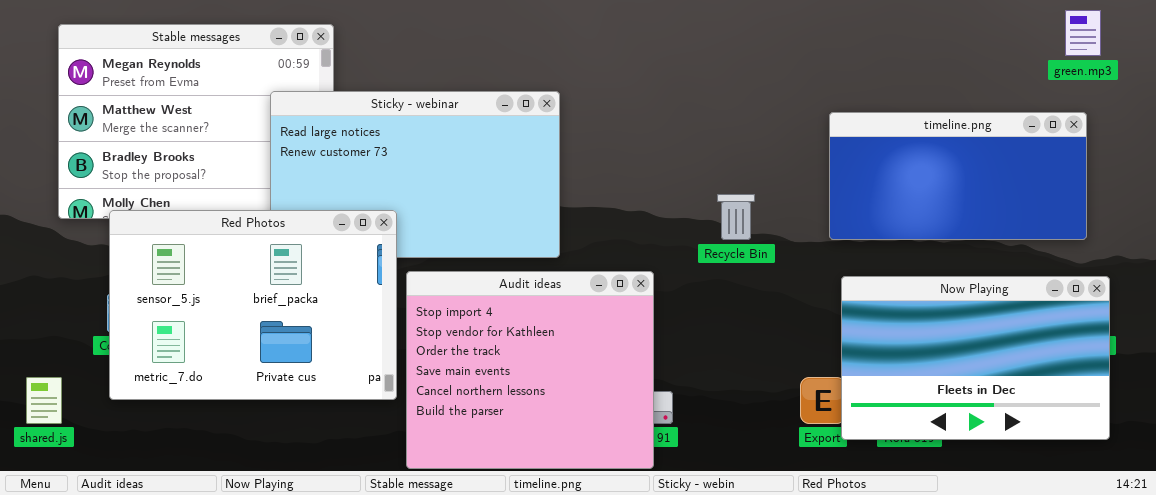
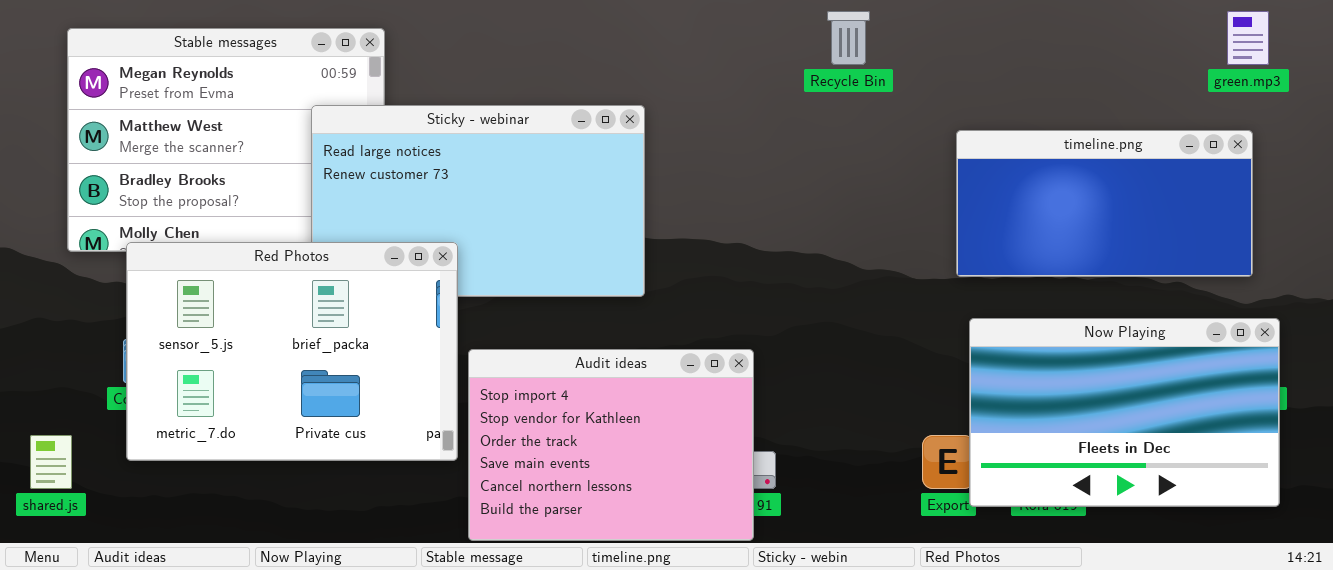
Recycle Bin: [717,194,755,240] -> [827,11,870,65], moved
Audit ideas: [406,271,654,469] -> [468,349,754,541], resized

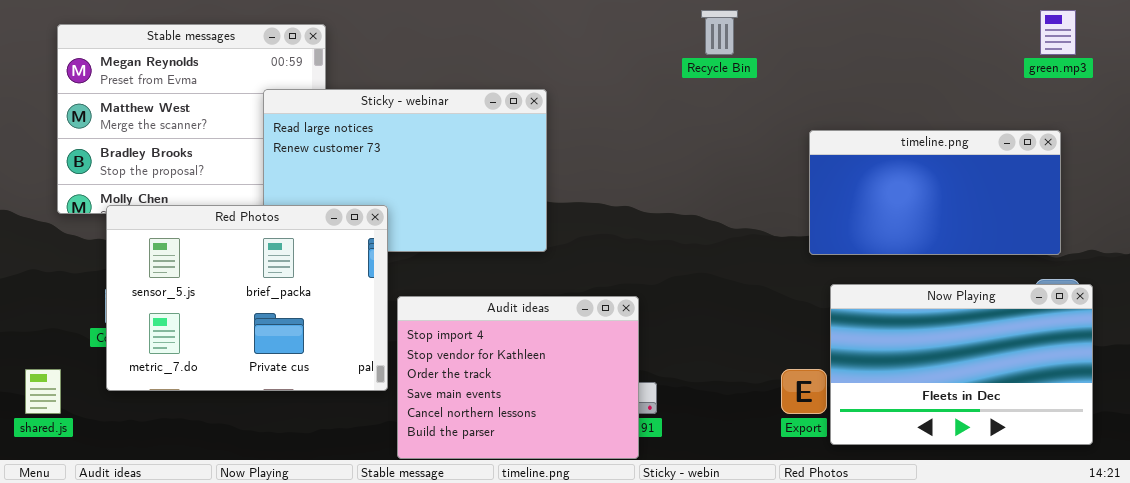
timeline.png: [956,130,1253,277] -> [809,130,1061,255], moved
Now Playing: [969,318,1280,507] -> [830,284,1093,445], moved

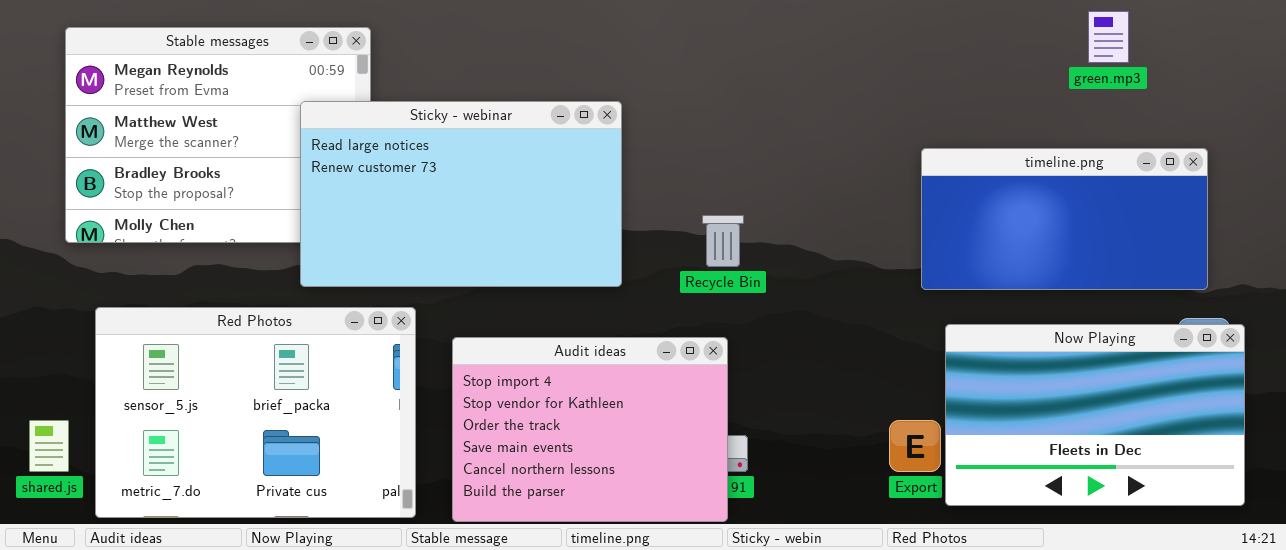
Recycle Bin: [701,10,738,55] -> [702,215,744,267], moved
green.mp3: [1040,10,1076,55] -> [1088,11,1129,63], moved
Red Photos: [106,205,388,391] -> [95,307,416,518], moved

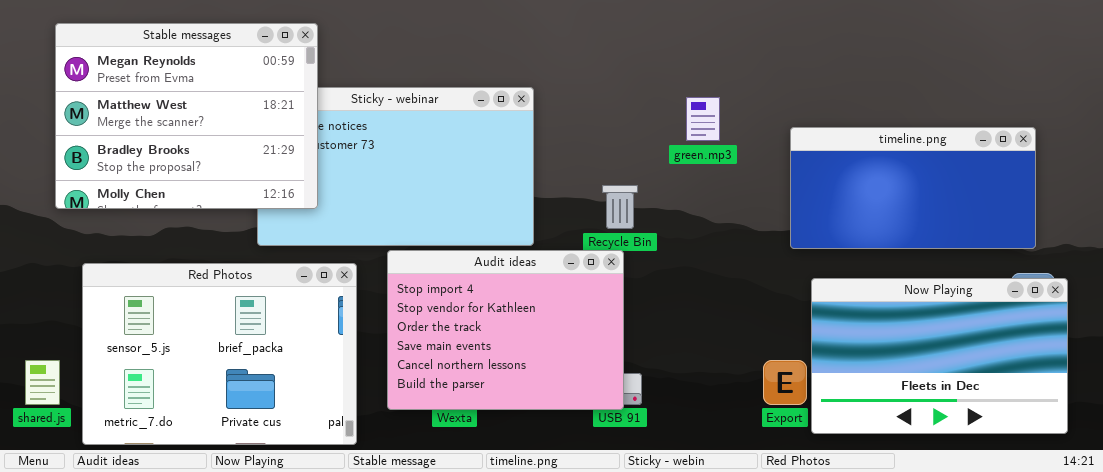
green.mp3: [1088,11,1129,63] -> [686,97,720,141], moved
Stable messages: [65,27,371,243] -> [55,23,318,209], raised
Audit ideas: [452,337,728,522] -> [387,250,624,410], moved

